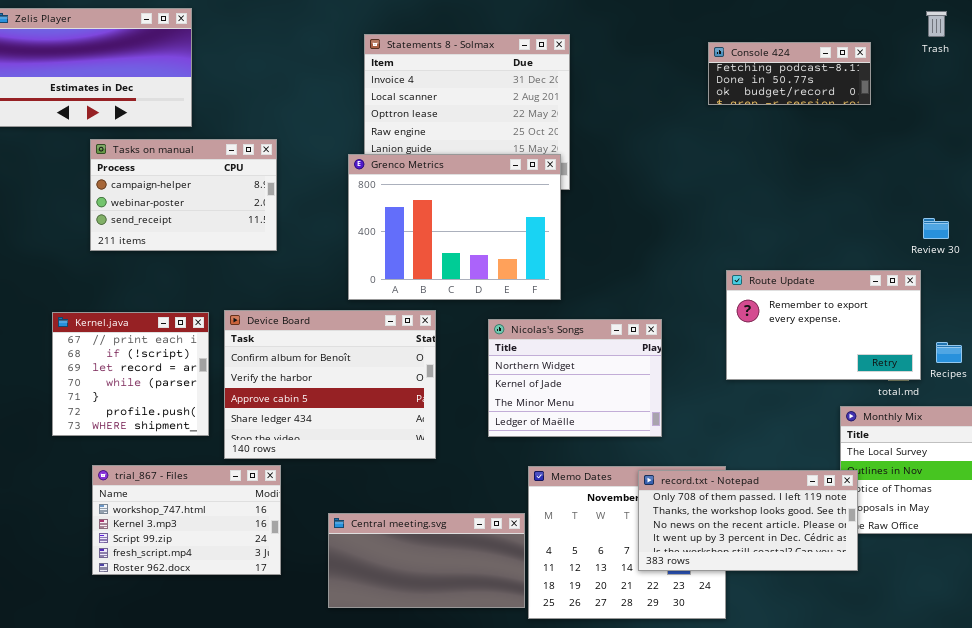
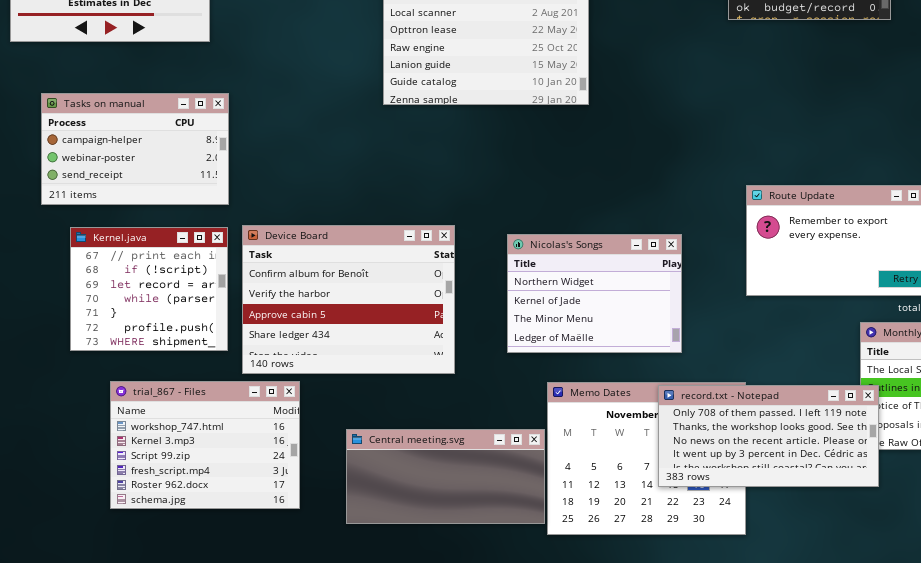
Tasks on manual: [90,139,277,251] -> [41,93,229,205], moved
Grenco Metrics: [348,154,561,300] -> none, closed
trial_867 - Files: [92,465,281,575] -> [110,381,300,509], resized

